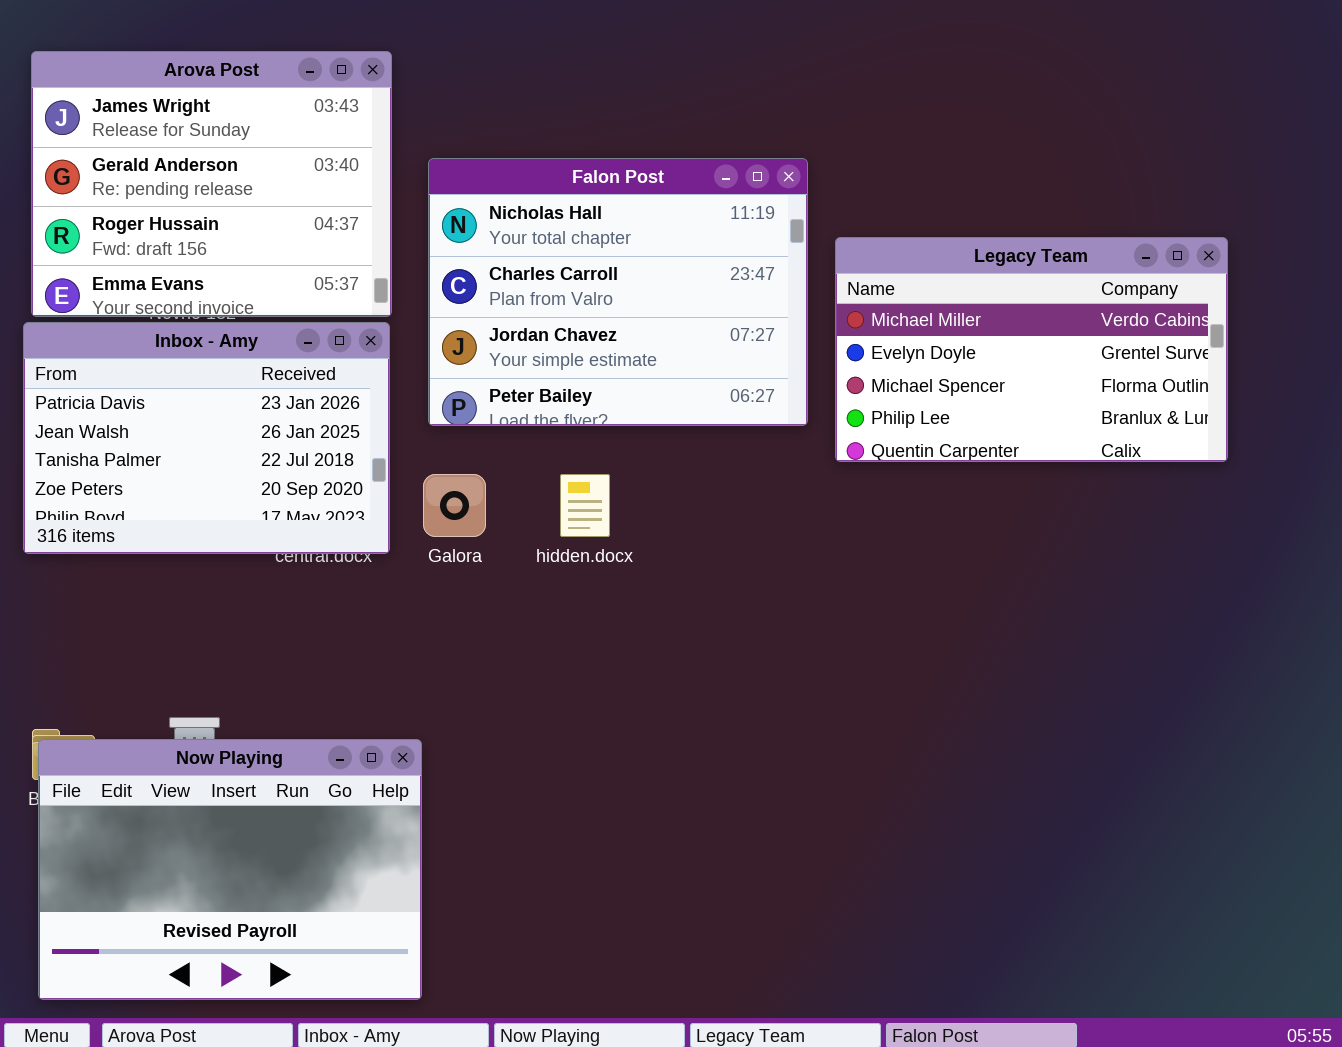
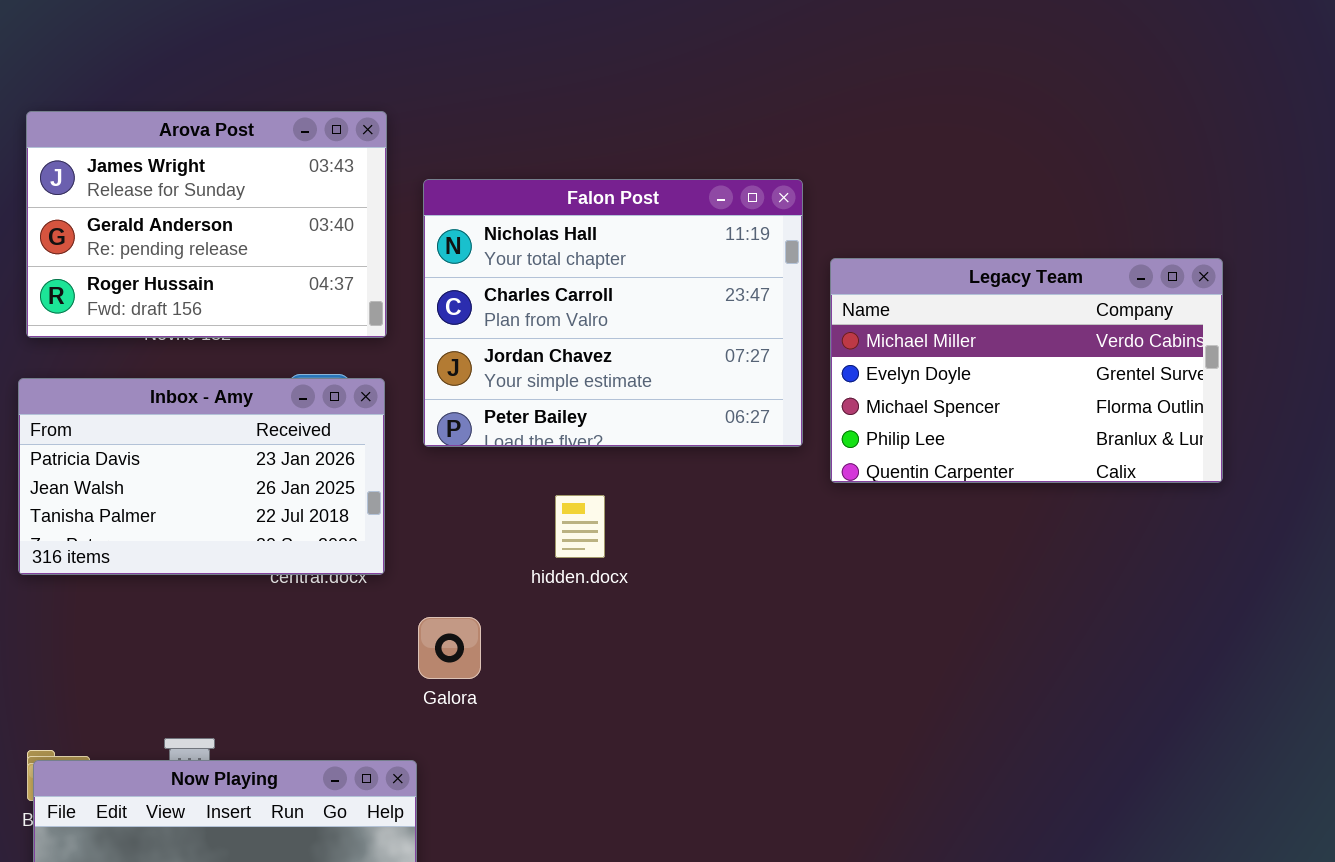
Arova Post: [31,51,392,317] -> [26,111,387,338], resized
Inbox - Amy: [23,322,390,554] -> [18,378,385,575], resized
Galora: [423,474,486,537] -> [418,617,481,679], moved

